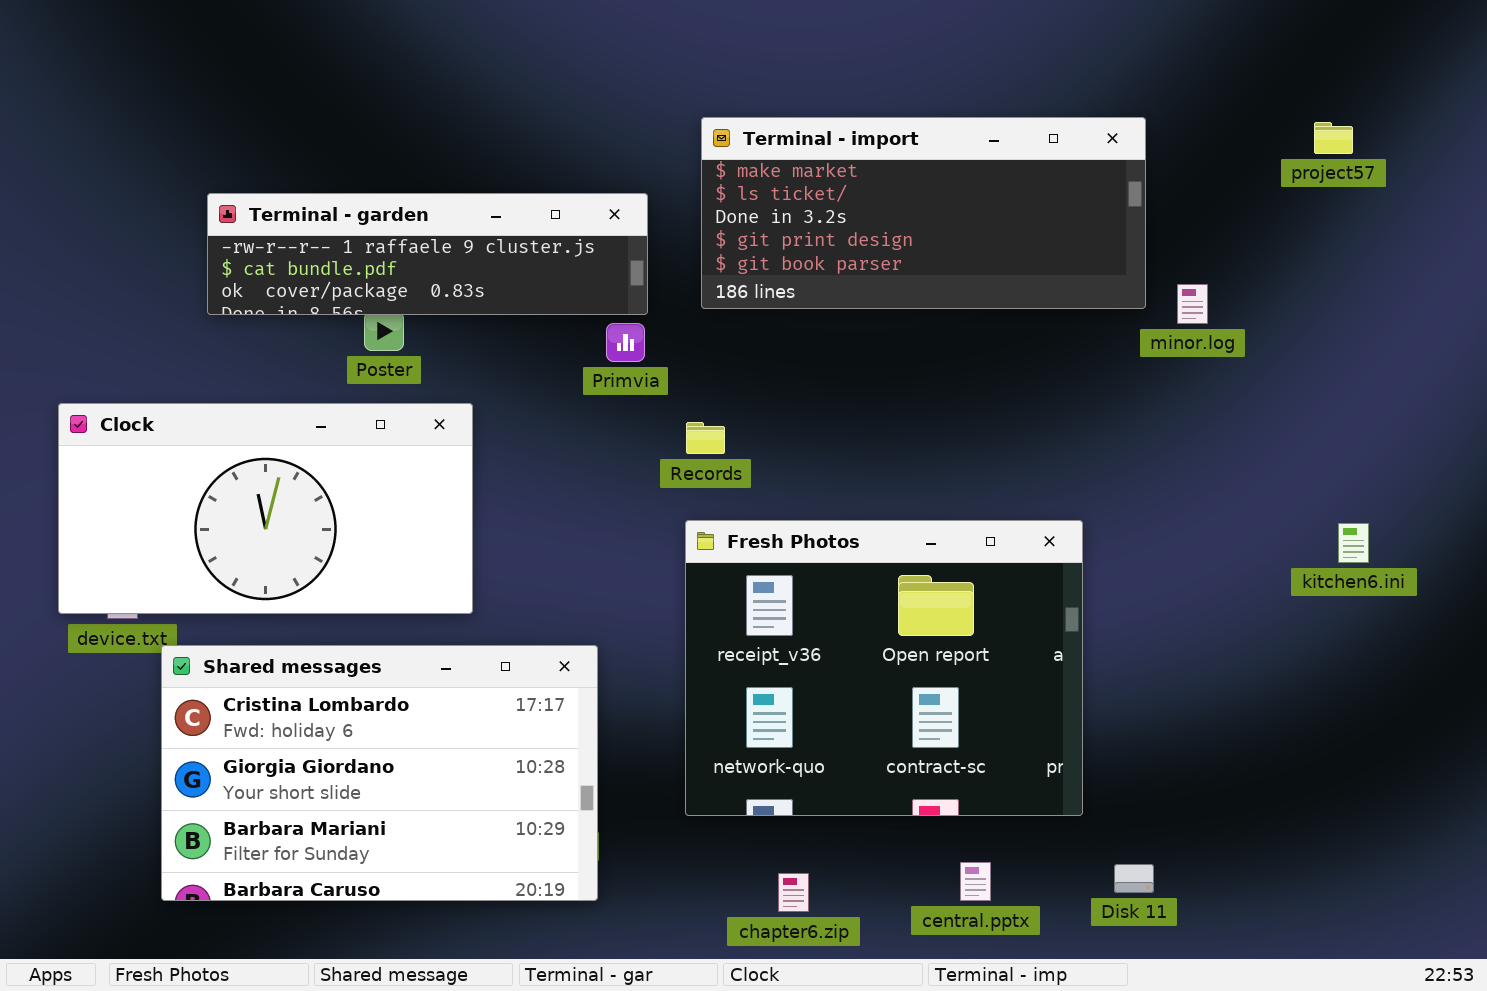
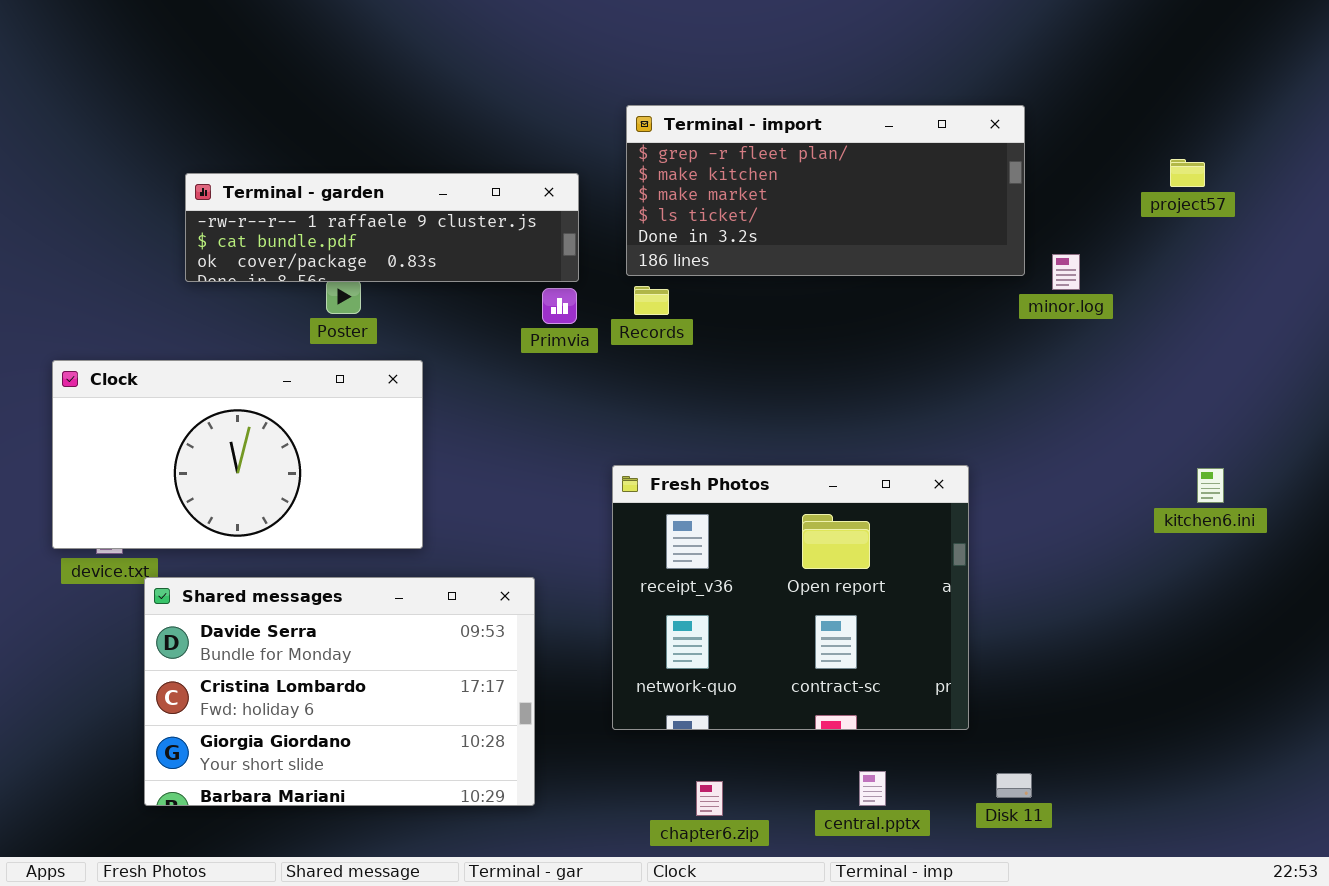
Terminal - import: [701,117,1146,309] -> [626,105,1025,276], scrolled up 2 rows
project57: [1314,122,1353,154] -> [1170,159,1205,187], moved
Records: [686,422,725,454] -> [634,286,669,315], moved
Shared messages: [161,645,598,901] -> [144,577,535,806], scrolled up 1 row

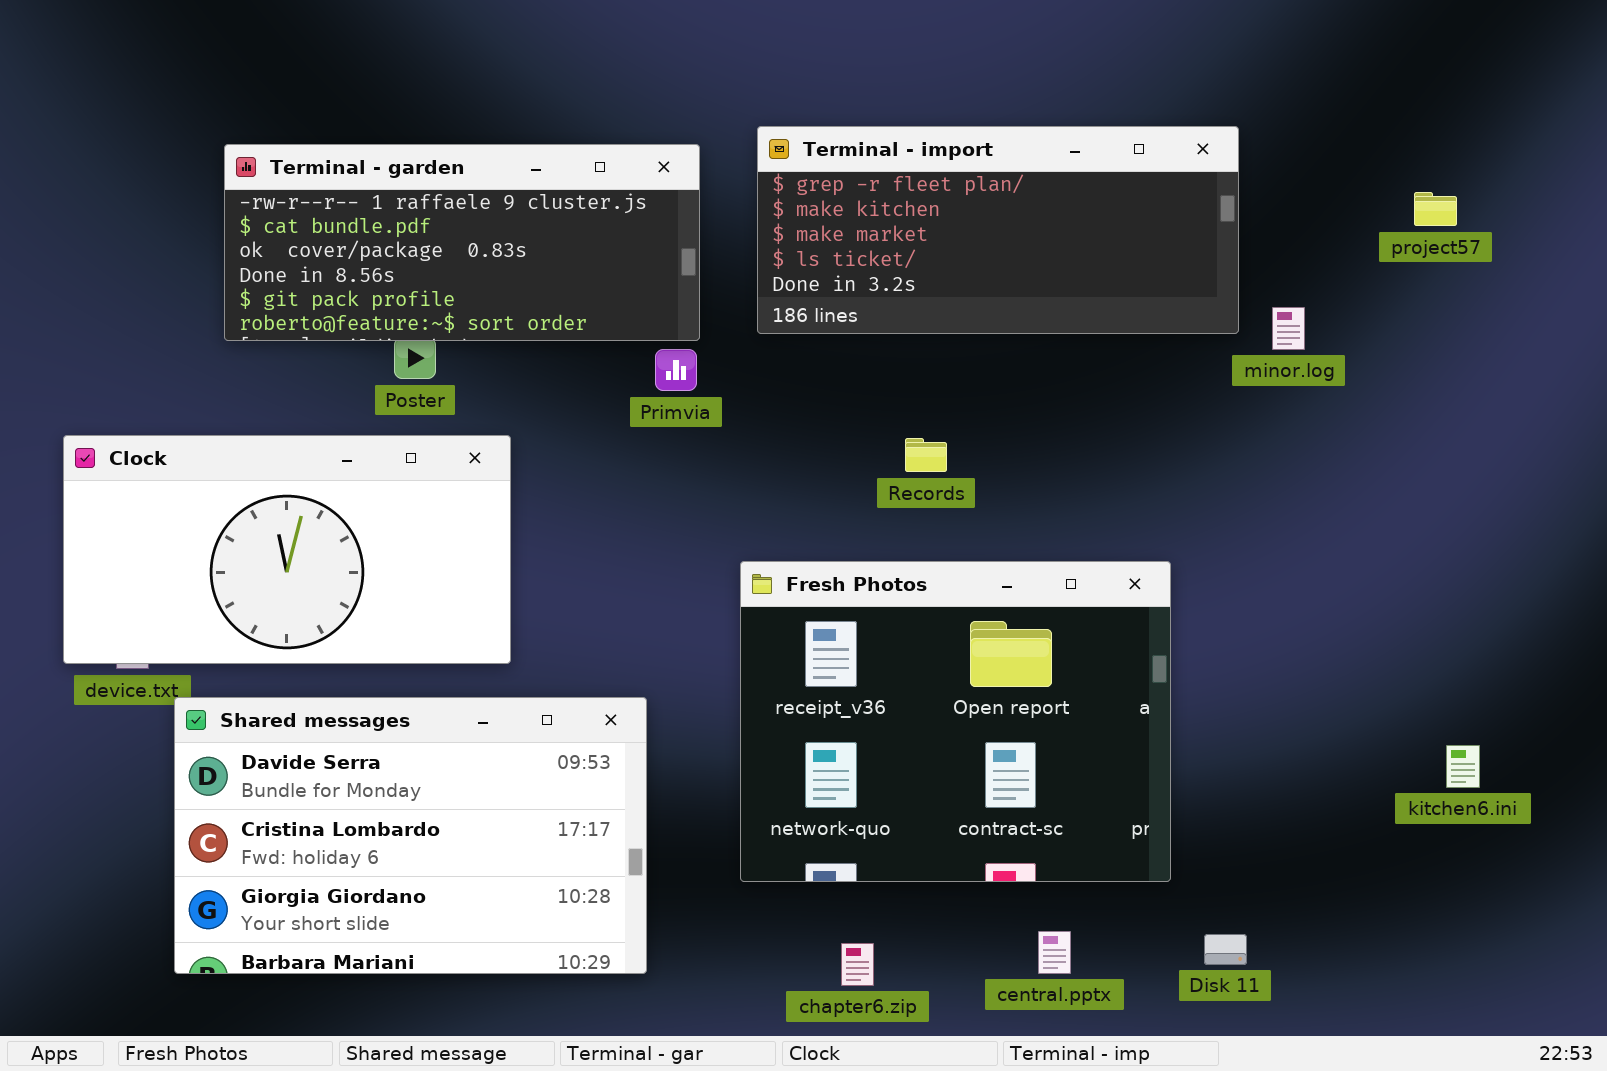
Terminal - garden: [185,173,579,282] -> [224,144,700,341], resized
Records: [634,286,669,315] -> [905,438,947,472], moved
kitchen6.ini: [1197,468,1224,503] -> [1446,745,1480,788], moved

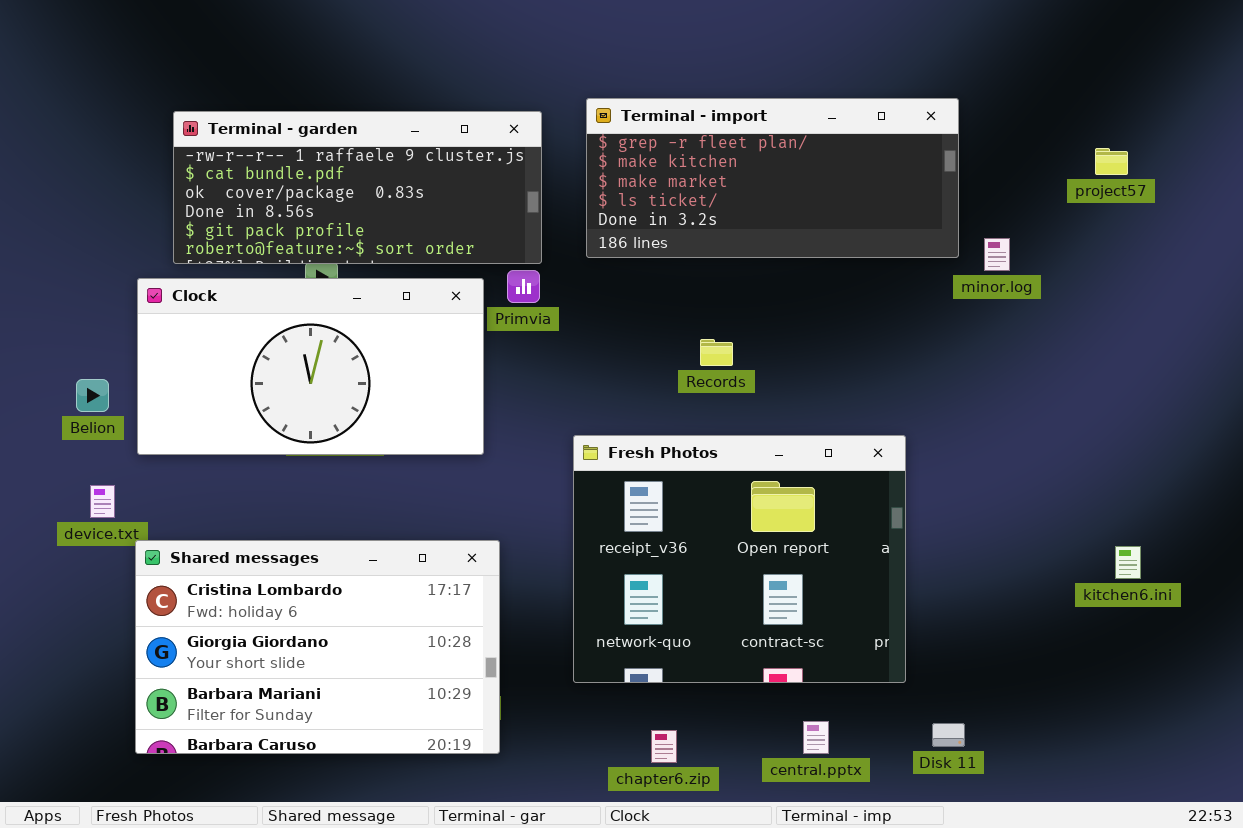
Clock: [63,435,511,664] -> [137,278,484,455], moved
Shared messages: [174,697,647,974] -> [135,540,500,754], scrolled down 1 row
kitchen6.ini: [1446,745,1480,788] -> [1115,546,1141,579], moved

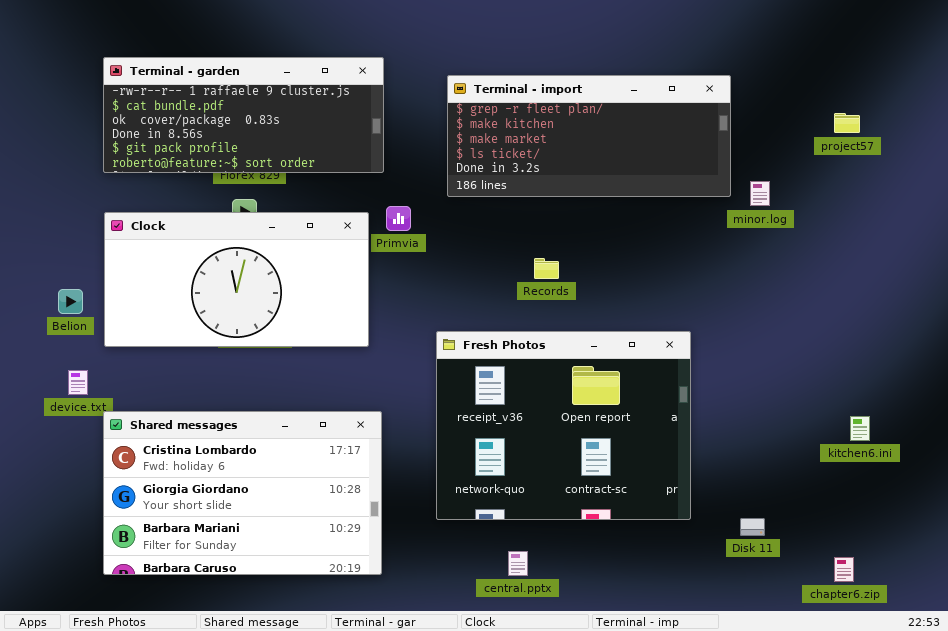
Terminal - garden: [173,111,542,264] -> [103,57,384,173], moved
central.pptx: [803,721,829,754] -> [508,551,528,576], moved
Disk 11: [932,723,965,747] -> [740,518,765,536], moved
chapter6.zip: [651,730,677,763] -> [834,557,854,582], moved

